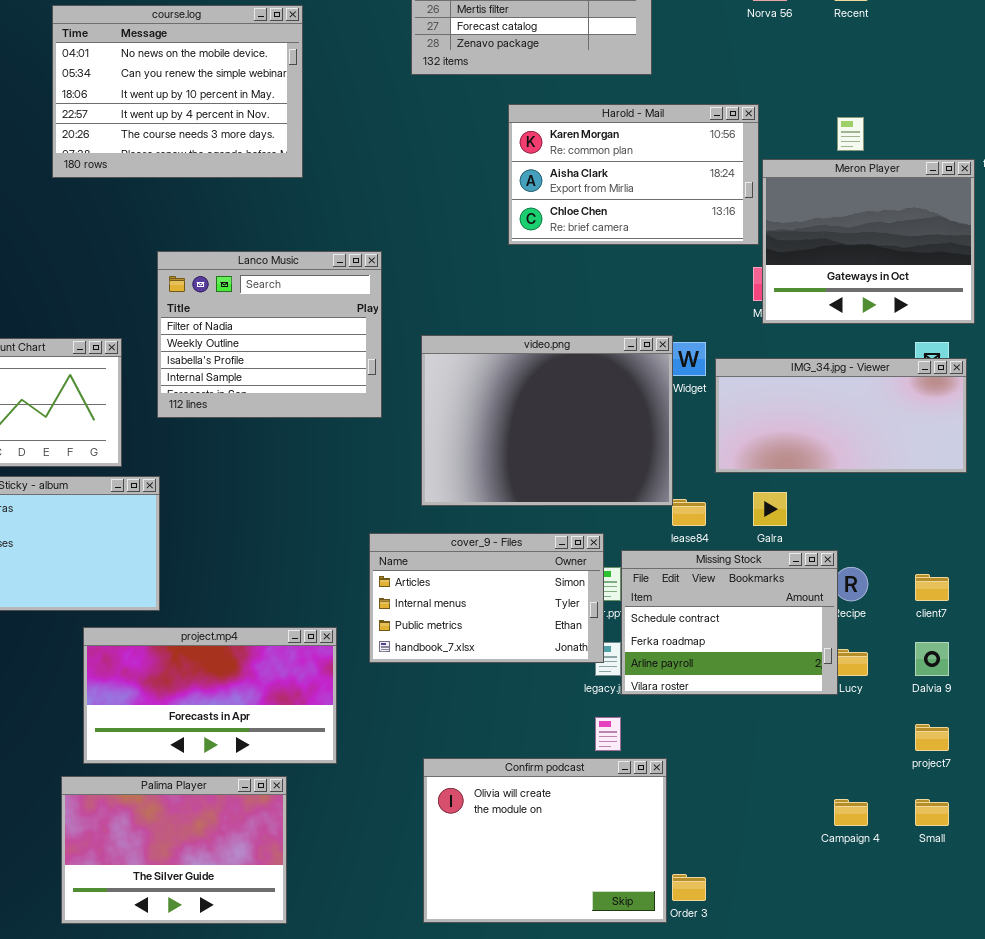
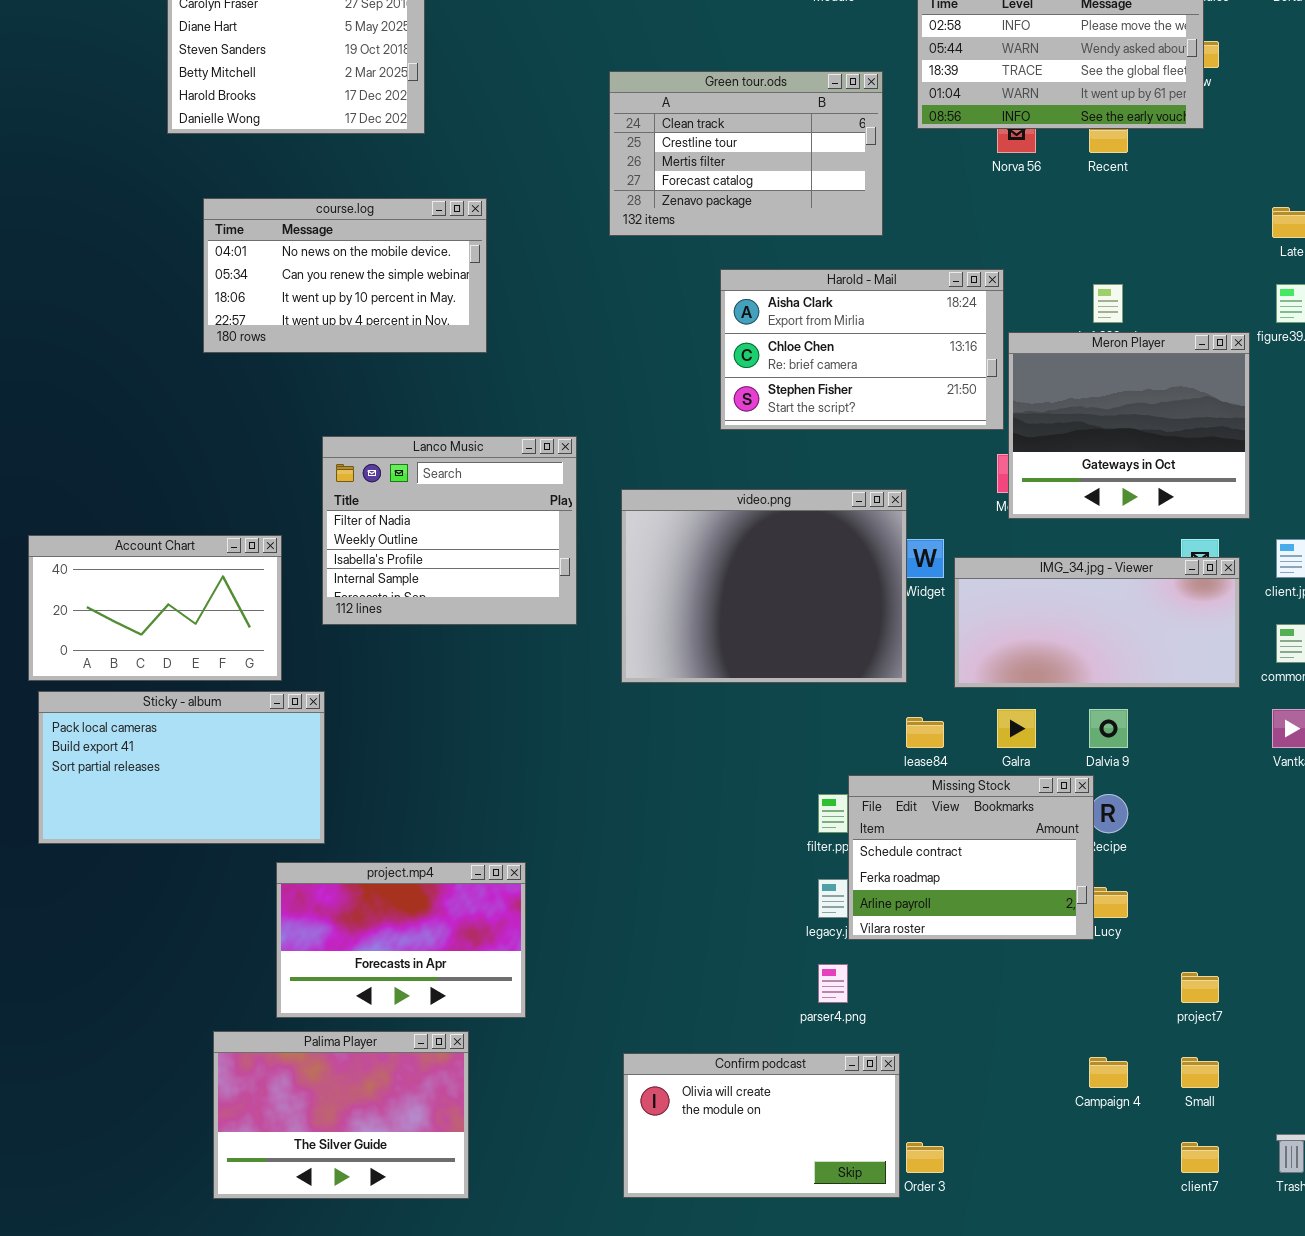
course.log: [52,5,303,178] -> [203,198,487,353], resized
Harold - Mail: [508,104,759,245] -> [720,269,1004,430], scrolled down 1 row
video.png: [421,335,673,506] -> [621,489,907,683], moved
cover_9 - Files: [369,533,604,663] -> none, closed
client7: [915,574,949,601] -> [1181,1142,1219,1173], moved
project.mp4: [83,627,337,764] -> [276,862,526,1018], resized
Dalvia 9: [915,642,949,676] -> [1089,709,1128,748], moved
Confirm podcast: [423,758,667,923] -> [623,1053,900,1198], resized

